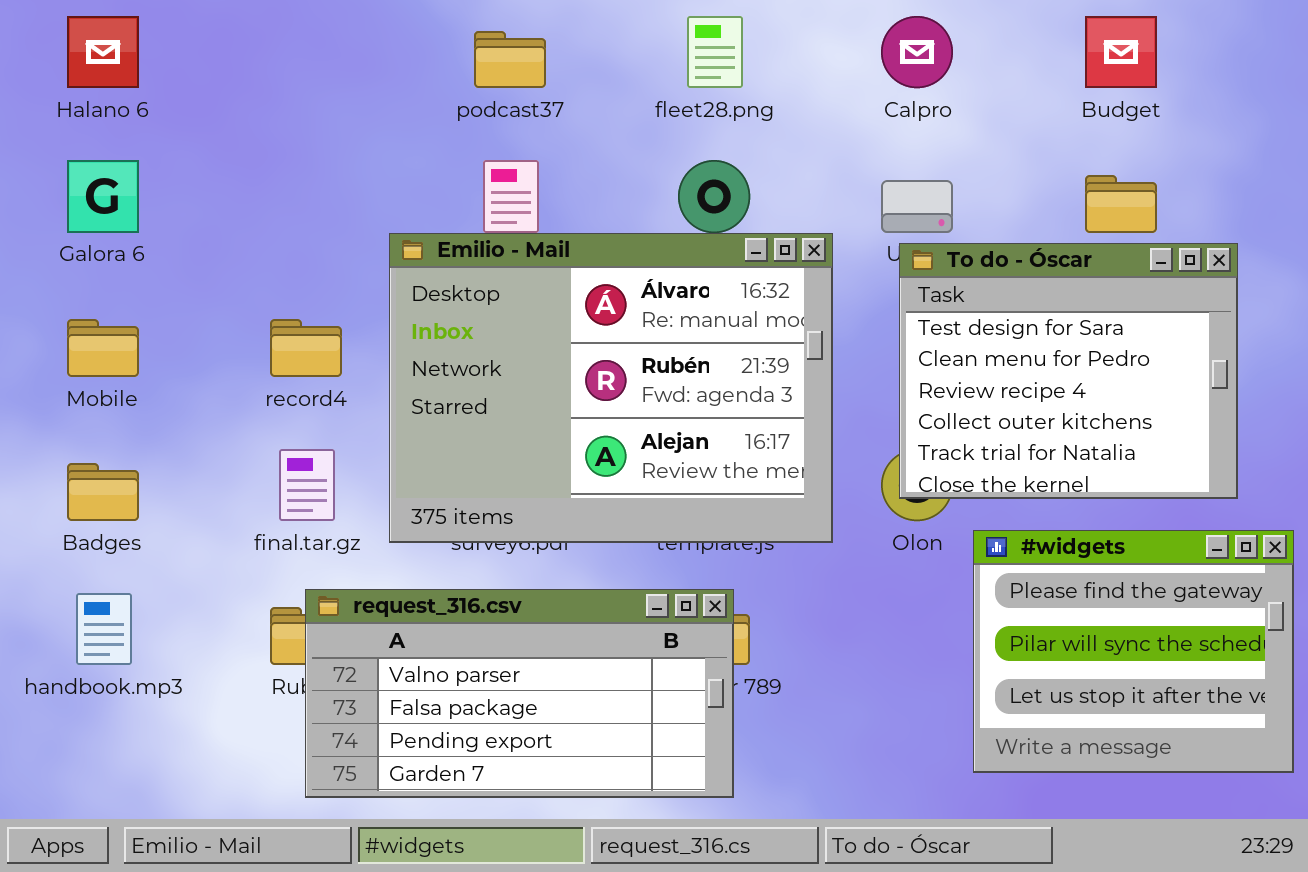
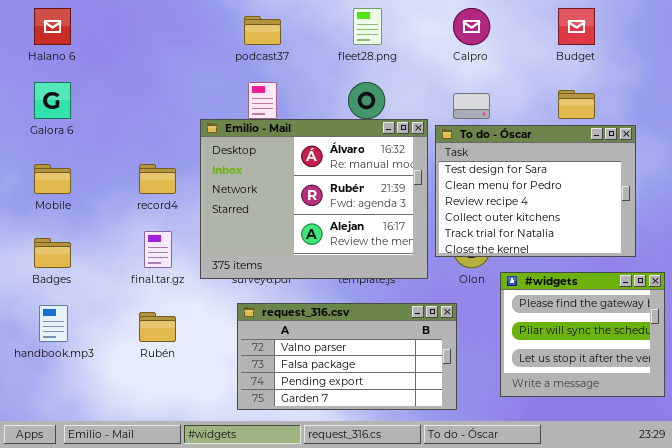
To do - Óscar: [899,243,1238,499] -> [435,125,636,257], resized
request_316.csv: [305,589,734,798] -> [237,303,457,410], moved

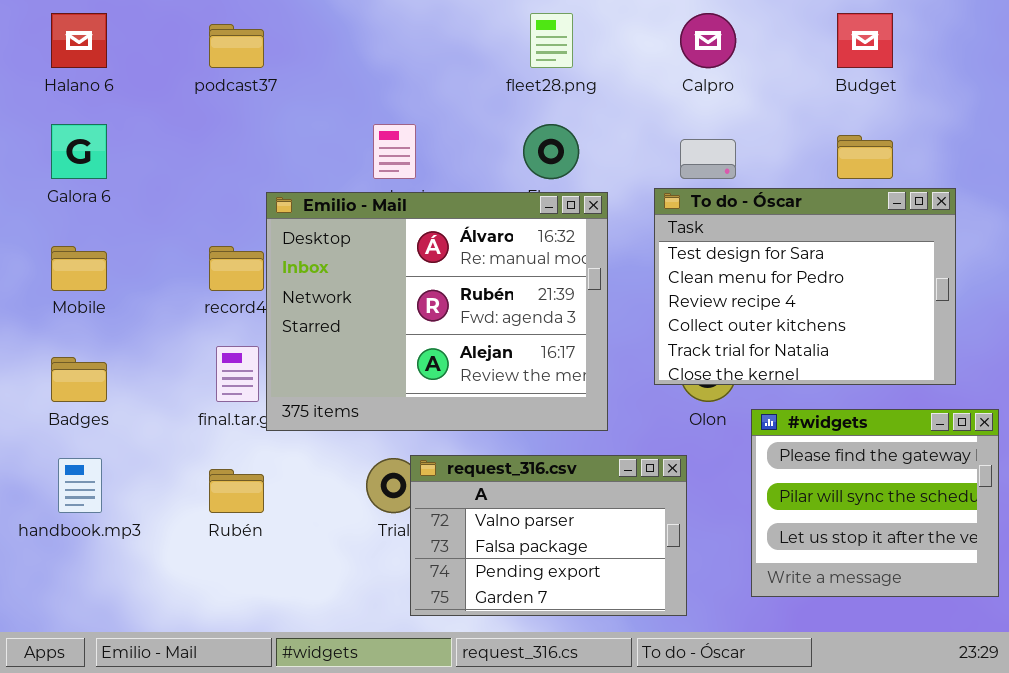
podcast37: [244,16,281,45] -> [209,24,264,68], moved
Emilio - Mail: [200,119,428,279] -> [266,192,608,431], moved
request_316.csv: [237,303,457,410] -> [410,455,687,616], resized

